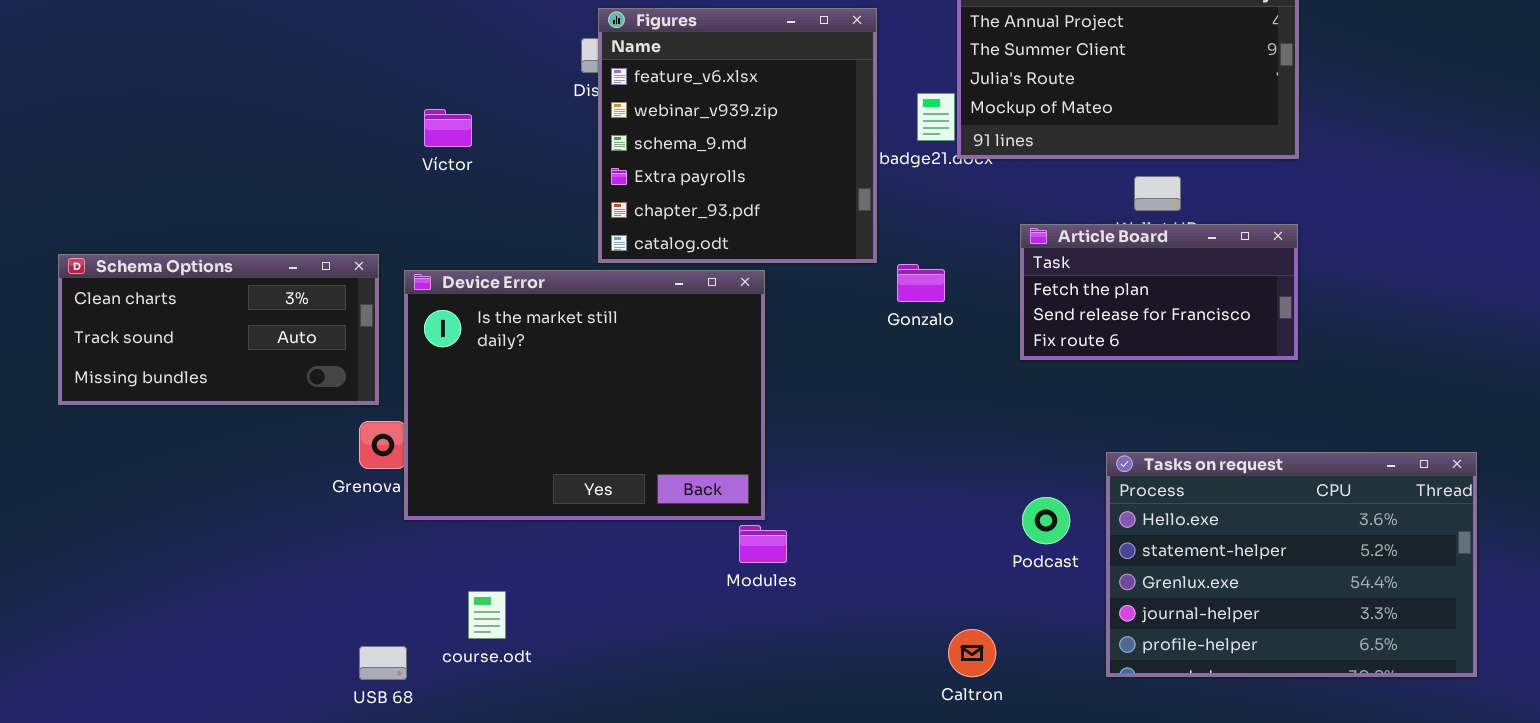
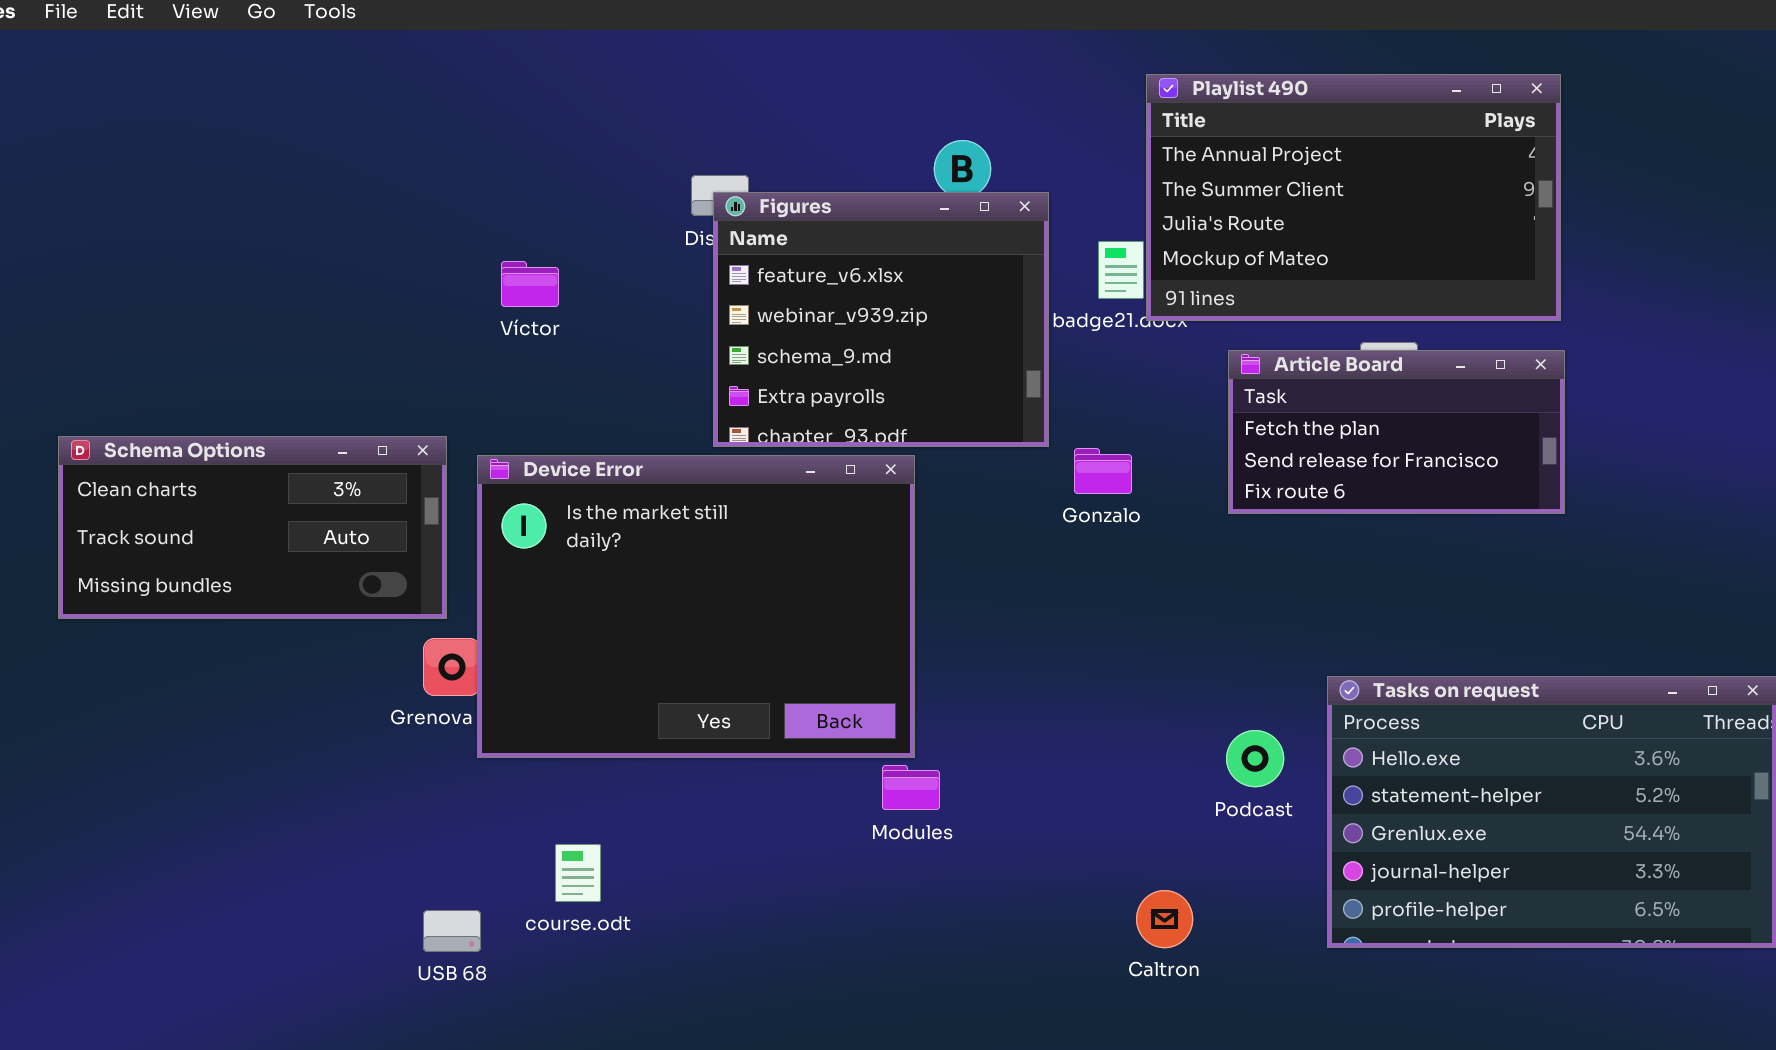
Figures: [598,8,877,263] -> [713,192,1049,447], resized
Article Board: [1020,224,1298,360] -> [1228,350,1565,514], moved

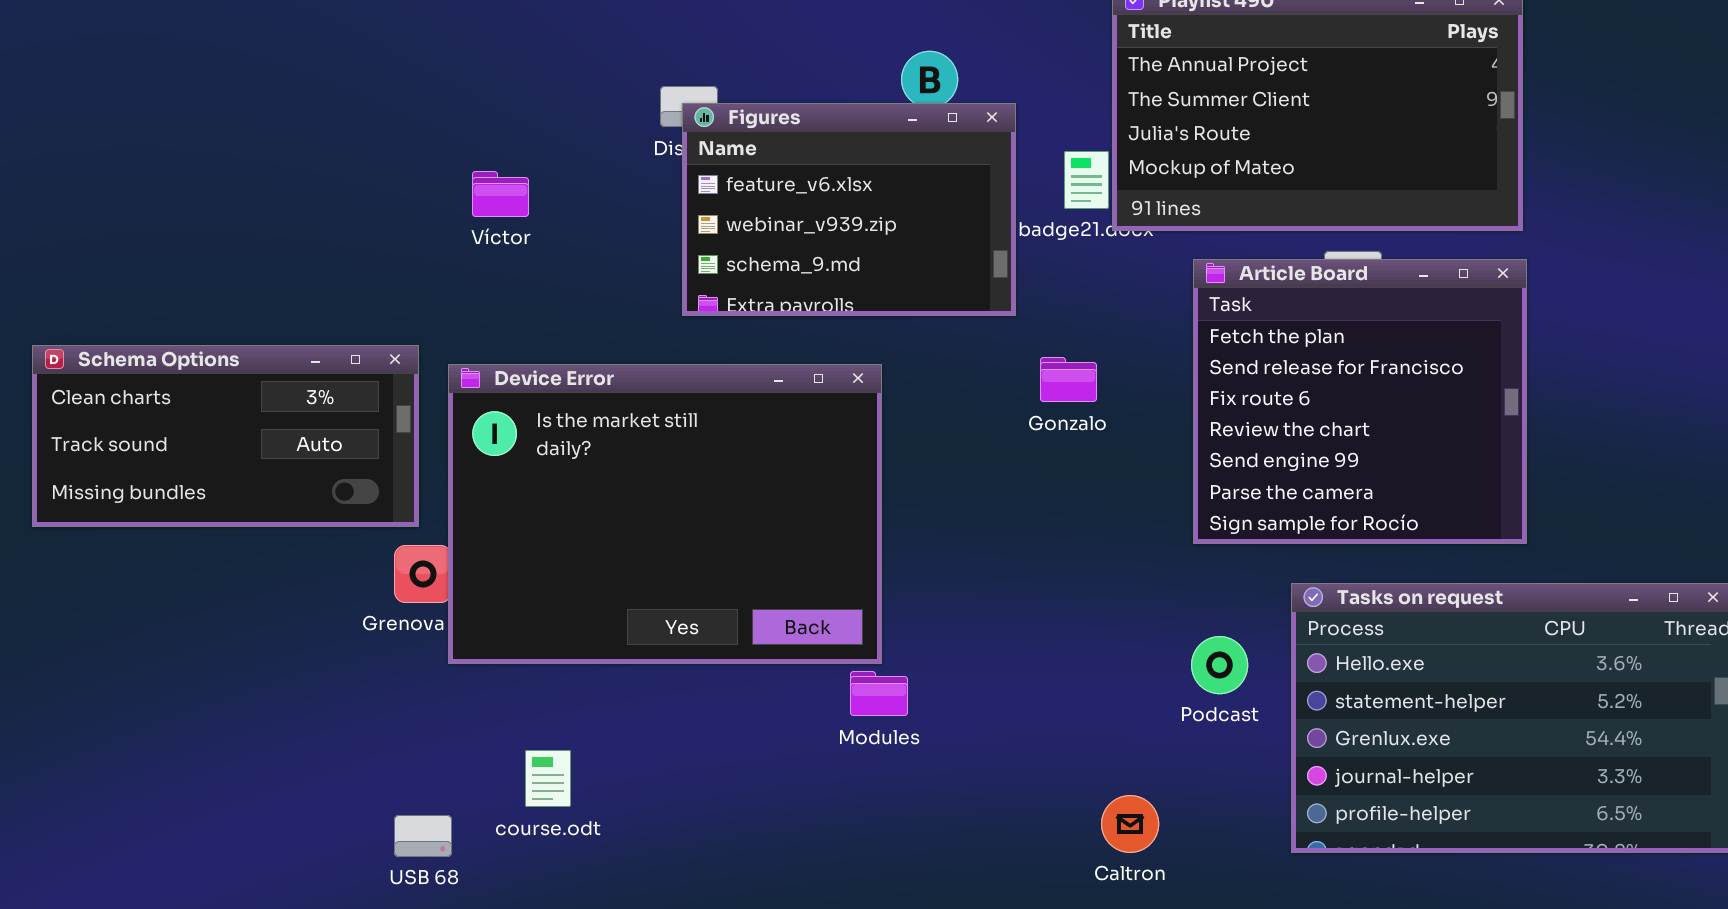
Figures: [713,192,1049,447] -> [682,103,1016,316], resized
Article Board: [1228,350,1565,514] -> [1193,259,1527,544], resized

